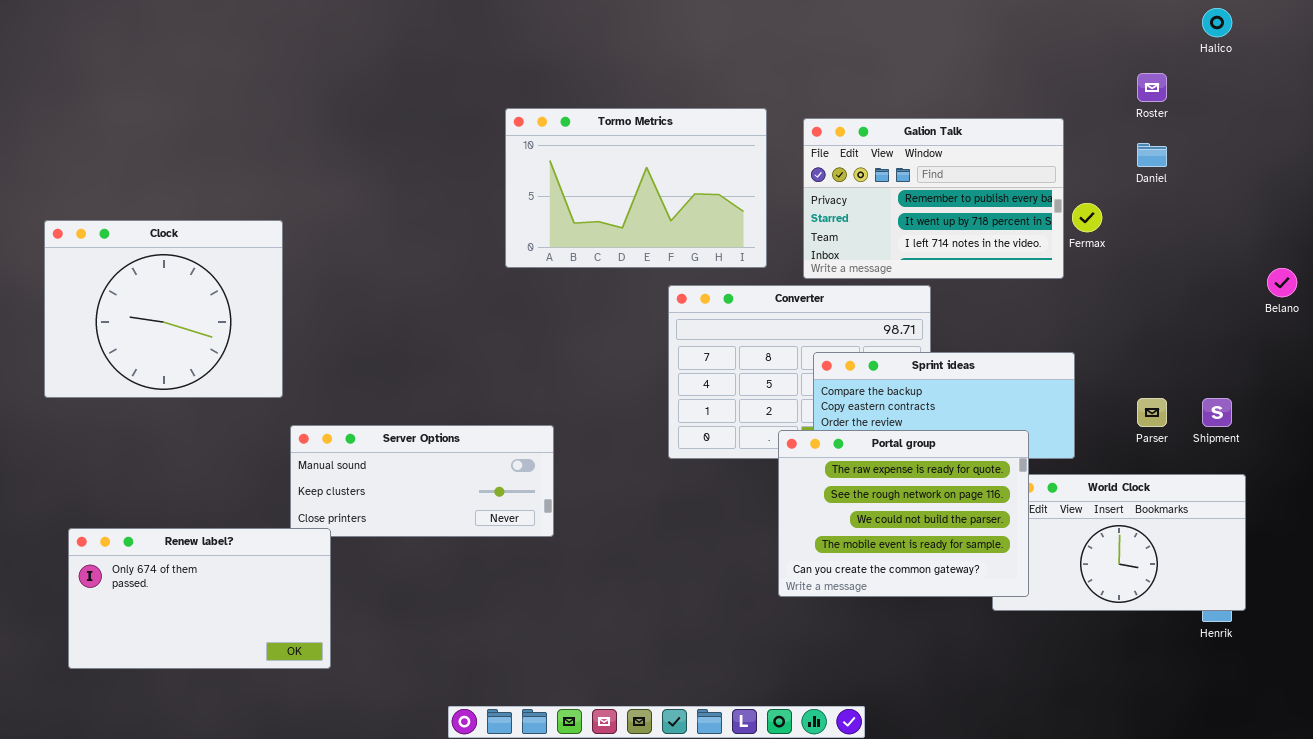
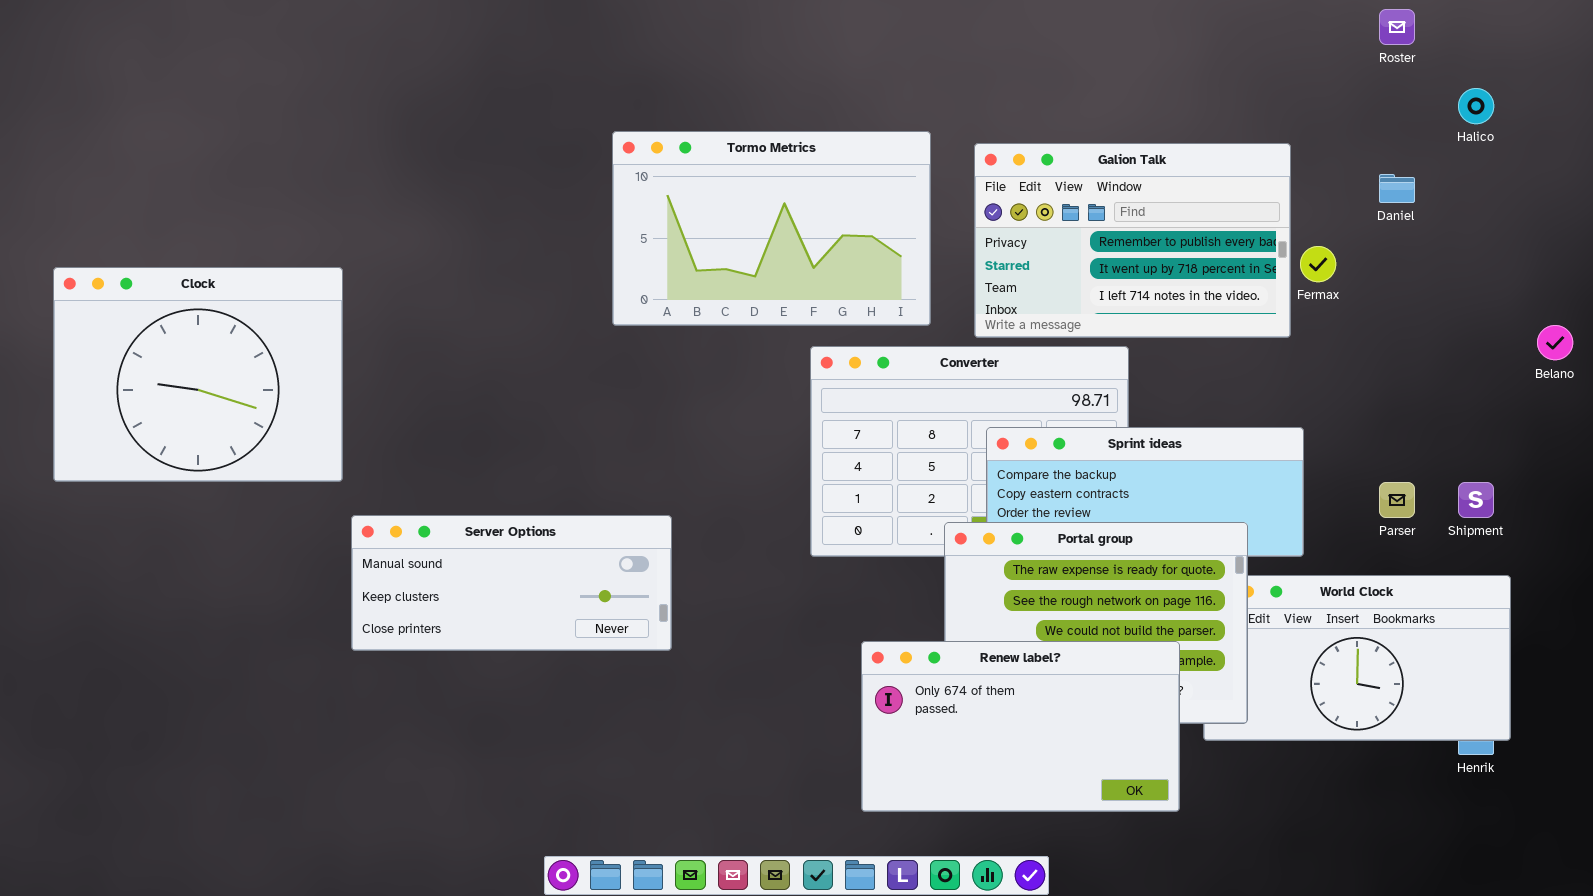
Halico: [1202,8,1232,37] -> [1458,88,1494,124], moved
Roster: [1137,73,1167,102] -> [1379,9,1415,45], moved
Renew label?: [68,528,331,669] -> [861,641,1180,812], moved

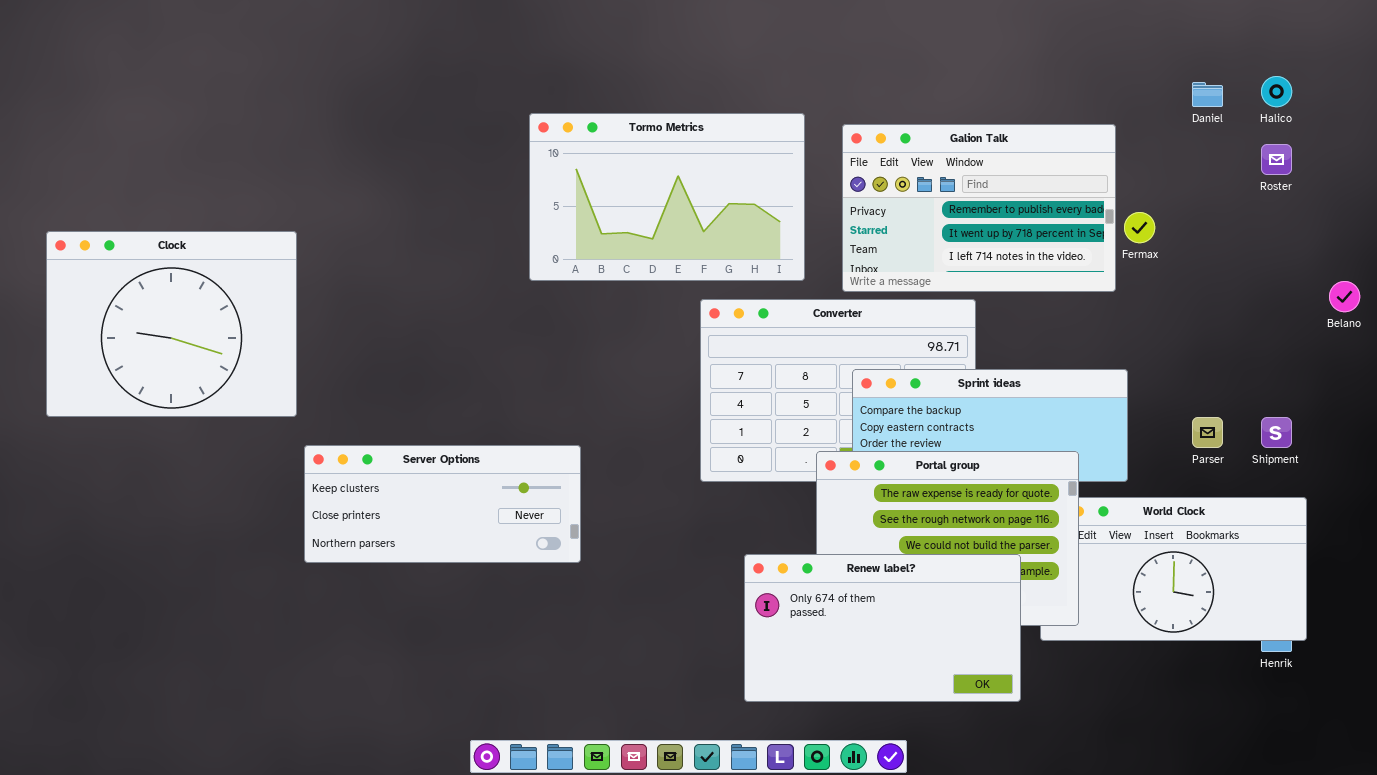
Roster: [1379,9,1415,45] -> [1261,144,1292,175], moved
Daniel: [1379,174,1415,203] -> [1192,82,1223,107], moved
Server Options: [351,515,672,651] -> [304,445,581,563], scrolled down 1 row

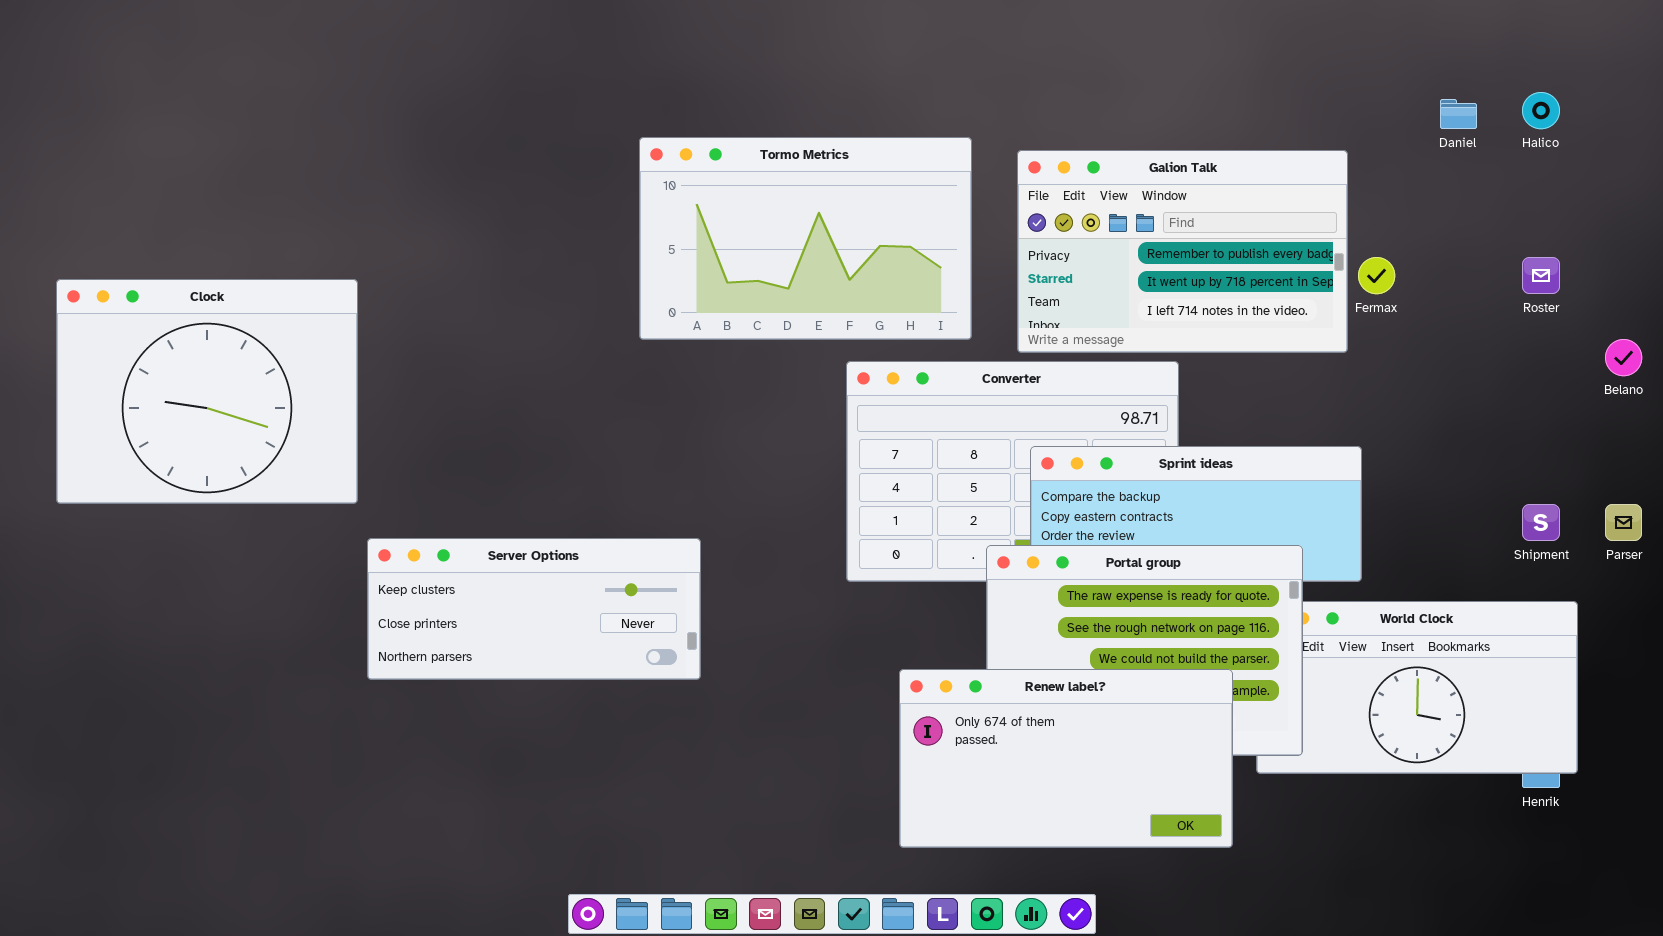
Roster: [1261,144,1292,175] -> [1522,257,1560,294], moved
Parser: [1192,417,1223,448] -> [1605,504,1642,541], moved

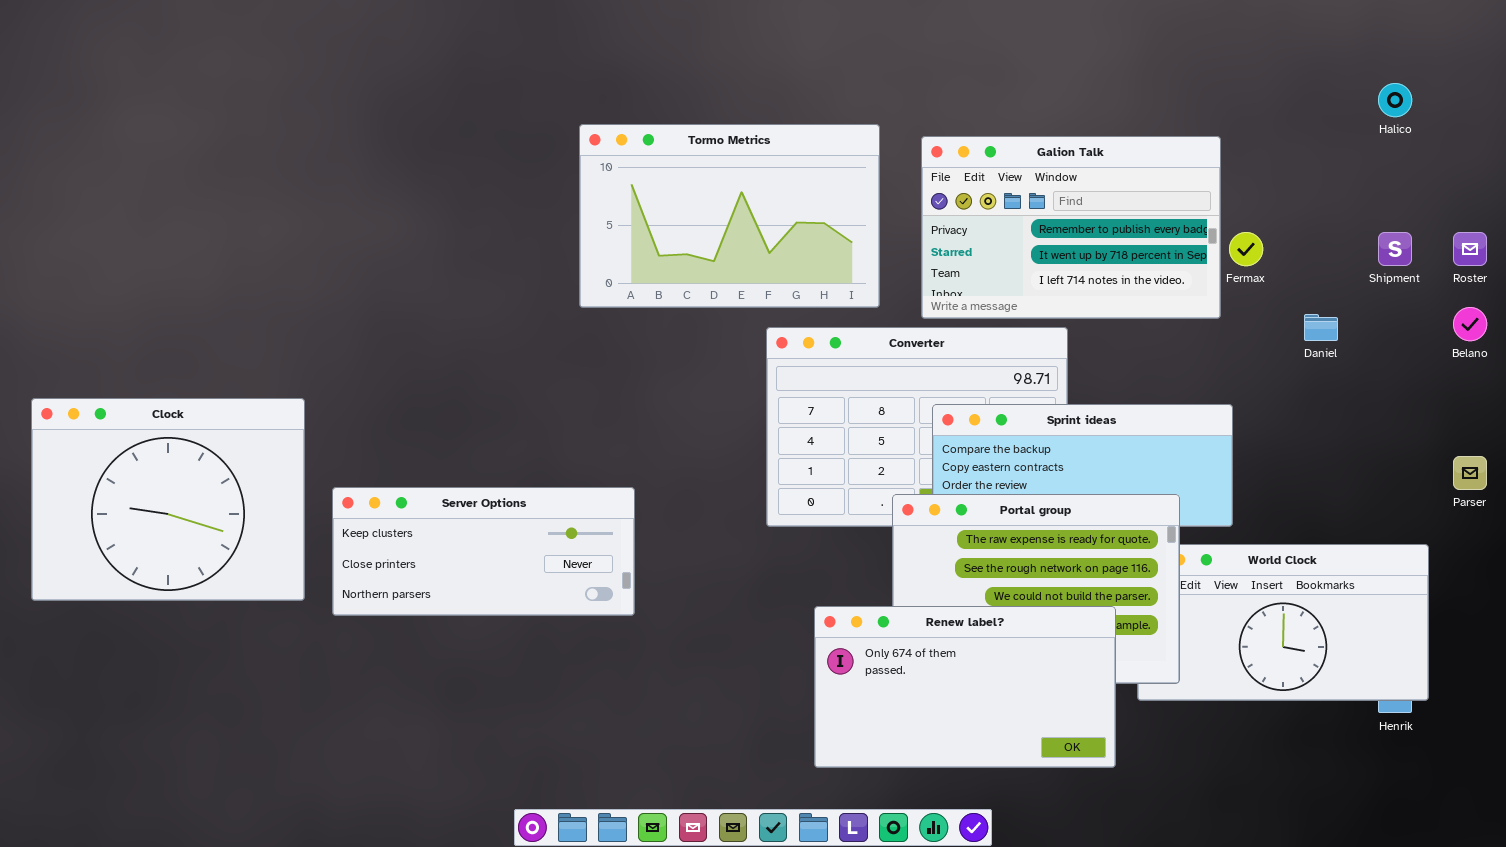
Daniel: [1440,99,1477,129] -> [1304,314,1338,341], moved
Roster: [1522,257,1560,294] -> [1453,232,1487,266], moved
Clock: [56,279,358,504] -> [31,398,305,601], moved
Shipment: [1522,504,1560,541] -> [1378,232,1412,266], moved

